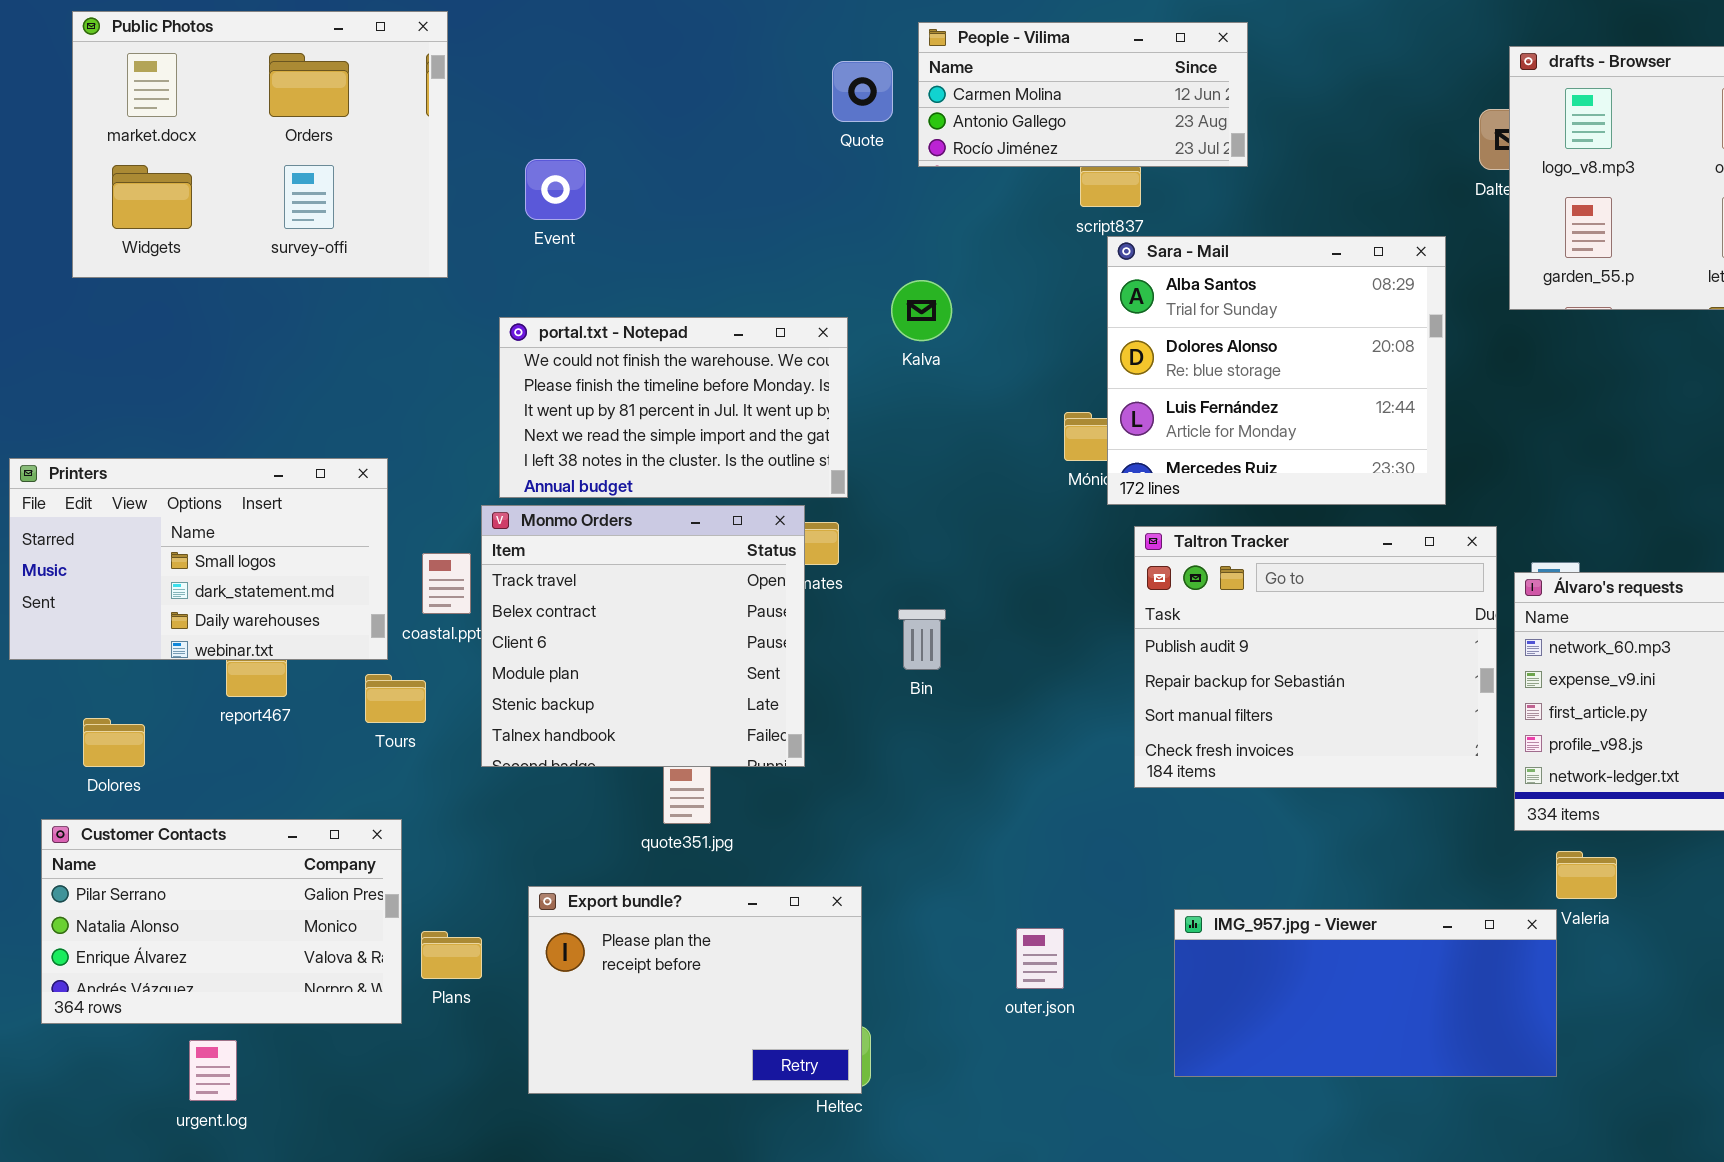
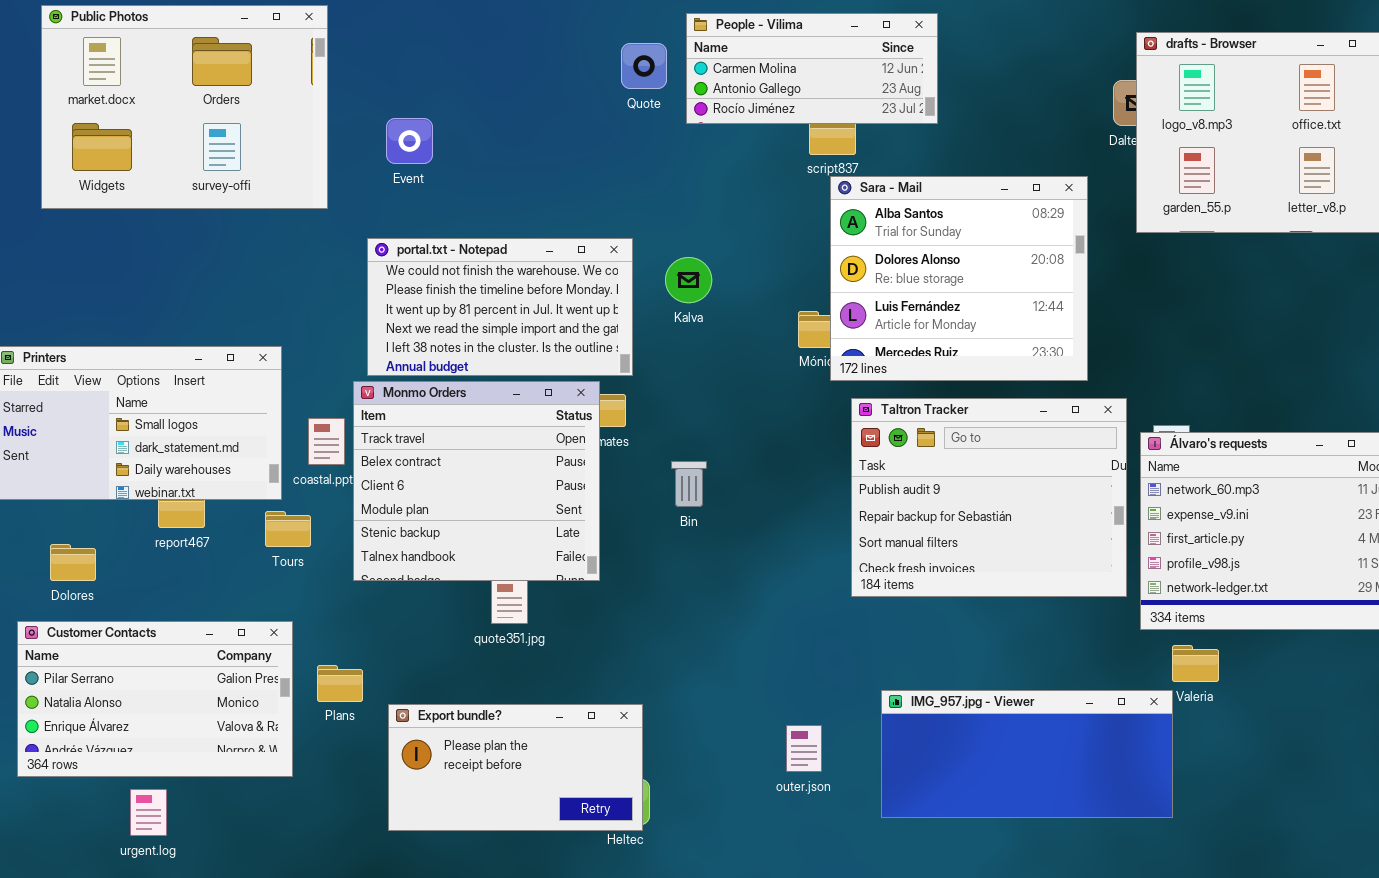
Kalva: [891,280,952,341] -> [665,257,712,303], moved
Export bundle?: [528,886,862,1094] -> [388,704,643,831], resized
outer.json: [1016,928,1064,989] -> [786,725,822,772], moved
Plans: [421,931,482,979] -> [317,665,363,702], moved

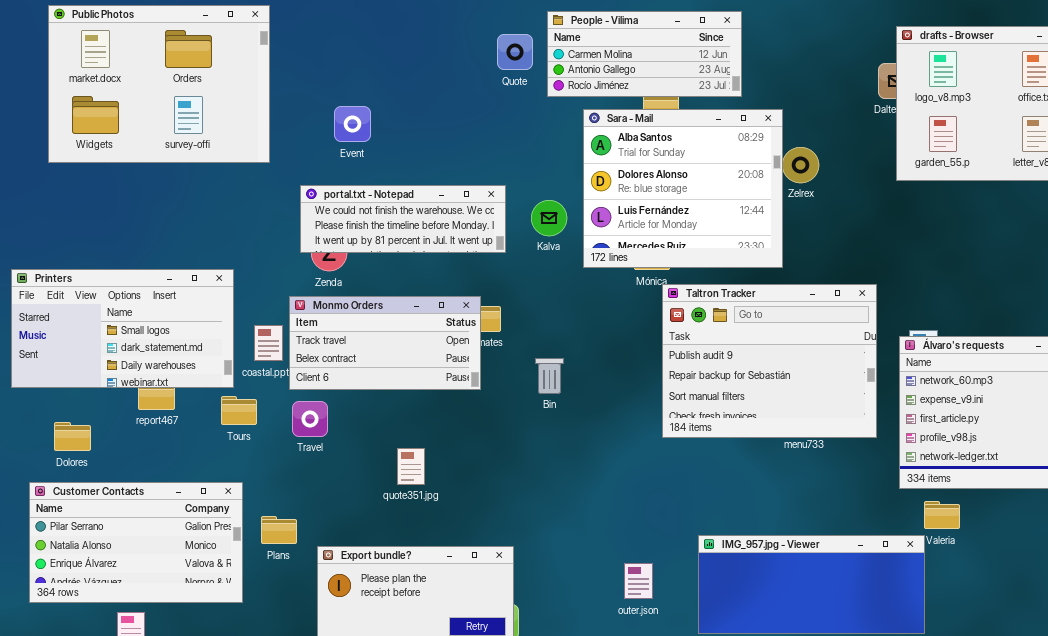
Event: [386,118,433,164] -> [334,106,371,142], moved
Sara - Mail: [830,176,1088,381] -> [583,109,783,268], moved
portal.txt - Notepad: [367,238,633,376] -> [300,185,506,253], resized
Monmo Orders: [353,381,600,581] -> [289,296,481,390], resized
Taltron Tracker: [851,398,1127,597] -> [662,284,877,438], moved

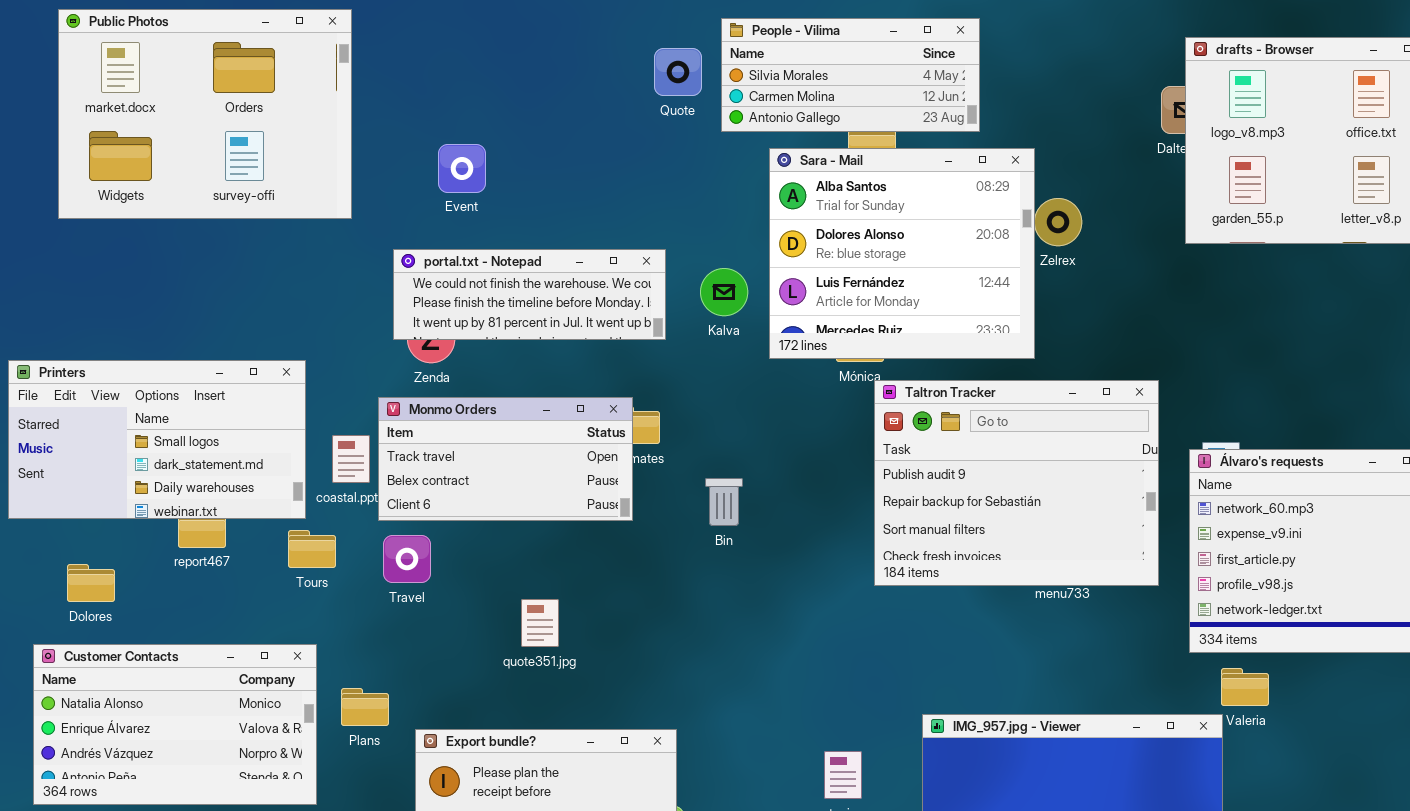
People - Vilima: [547,11,742,97] -> [721,18,980,132], scrolled up 1 row
Customer Contacts: [29,482,243,603] -> [33,644,317,805], scrolled down 1 row

